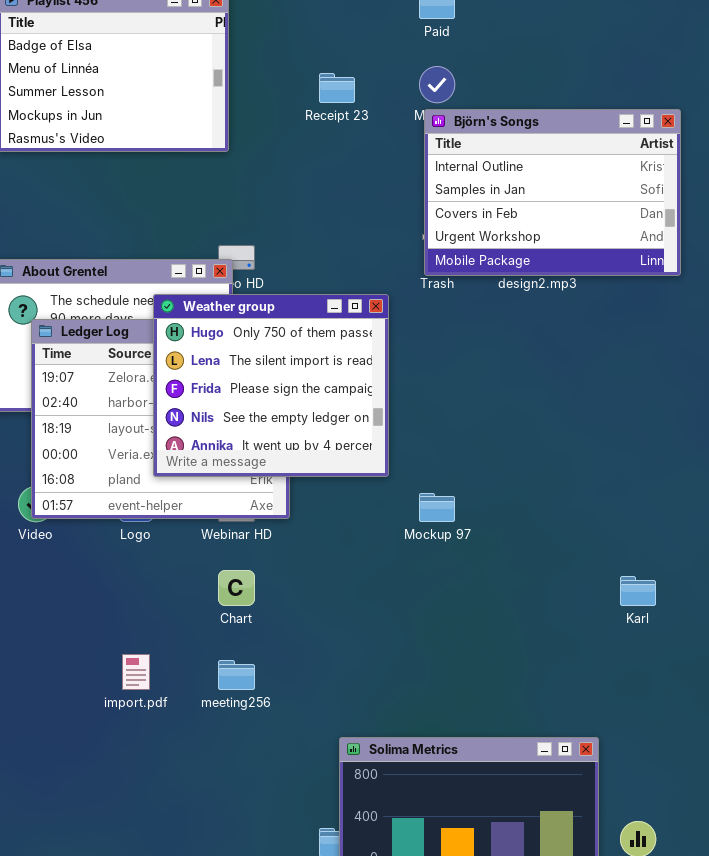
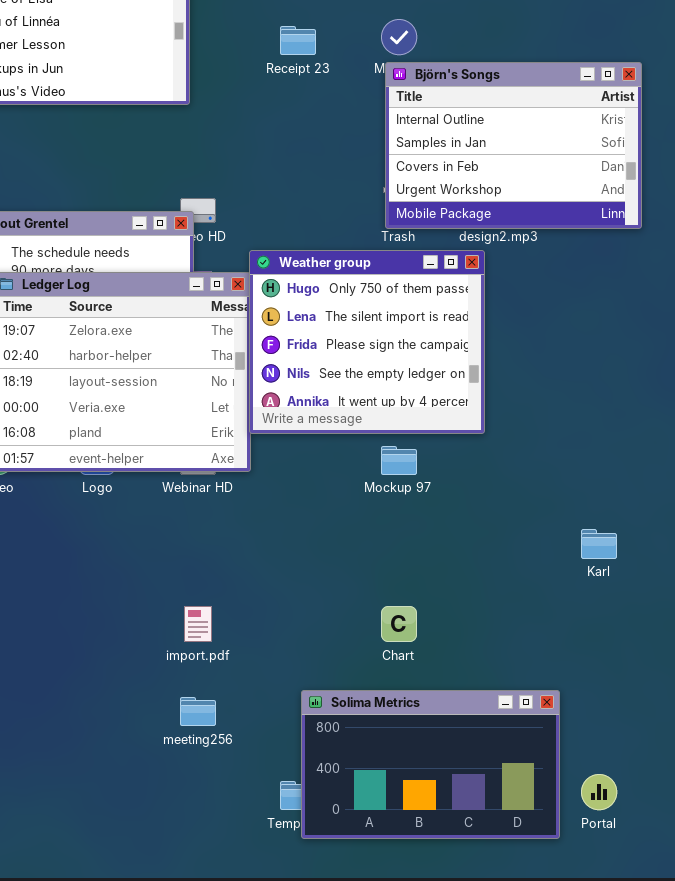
Weather group: [153,294,389,477] -> [249,250,485,434], moved
Chart: [218,570,255,606] -> [381,606,417,642], moved
import.pdf: [122,654,150,690] -> [184,606,212,642], moved
meeting256: [218,660,255,690] -> [180,697,216,726], moved

